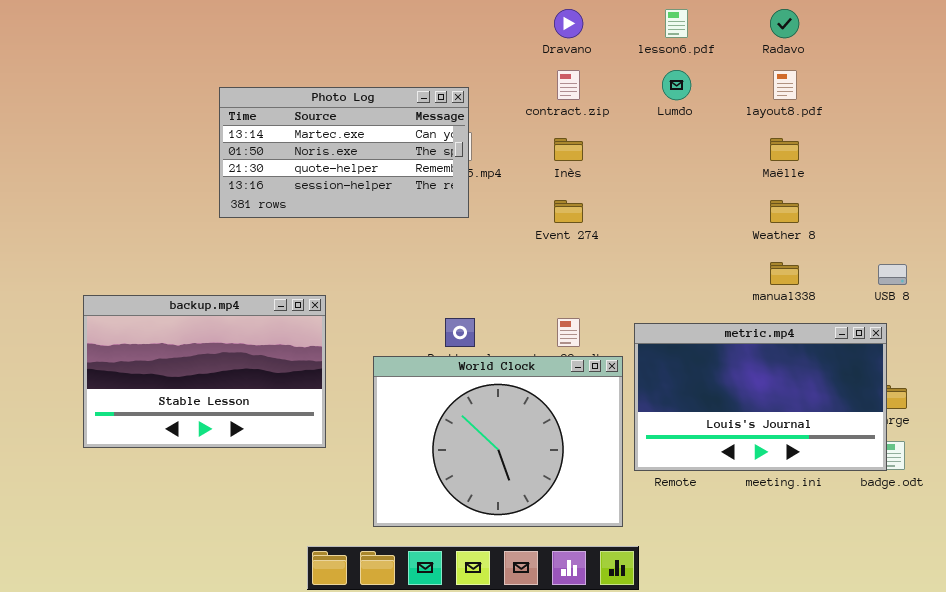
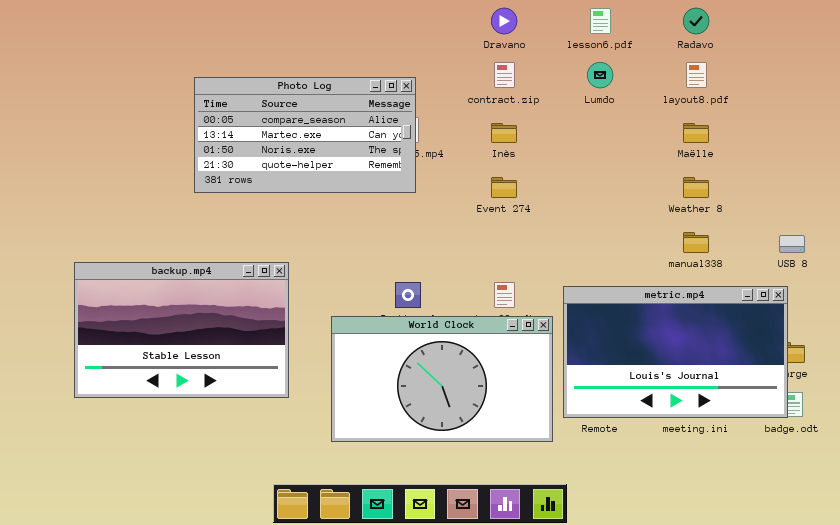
Photo Log: [219,87,469,218] -> [194,77,416,193], scrolled up 1 row
World Clock: [373,356,623,527] -> [331,316,553,442], resized

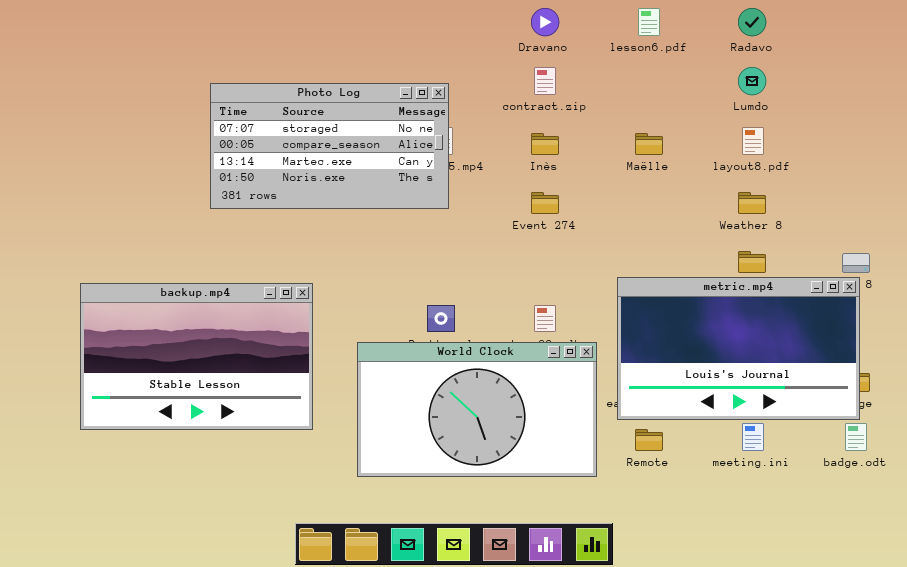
Lumdo: [587,62,613,88] -> [738,67,766,95], moved
layout8.pdf: [686,62,707,88] -> [742,127,764,155], moved
Photo Log: [194,77,416,193] -> [210,83,449,209], scrolled up 1 row
Maëlle: [683,123,709,143] -> [635,133,663,155], moved
metric.mp4: [563,286,788,418] -> [617,277,860,420], moved

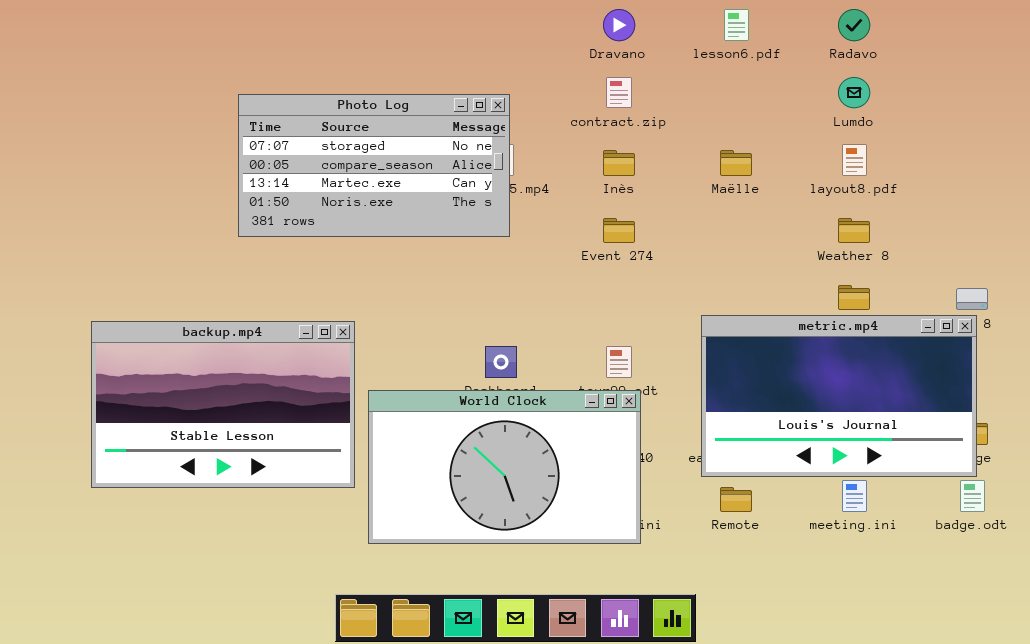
World Clock: [357,342,597,477] -> [368,390,641,544], moved

